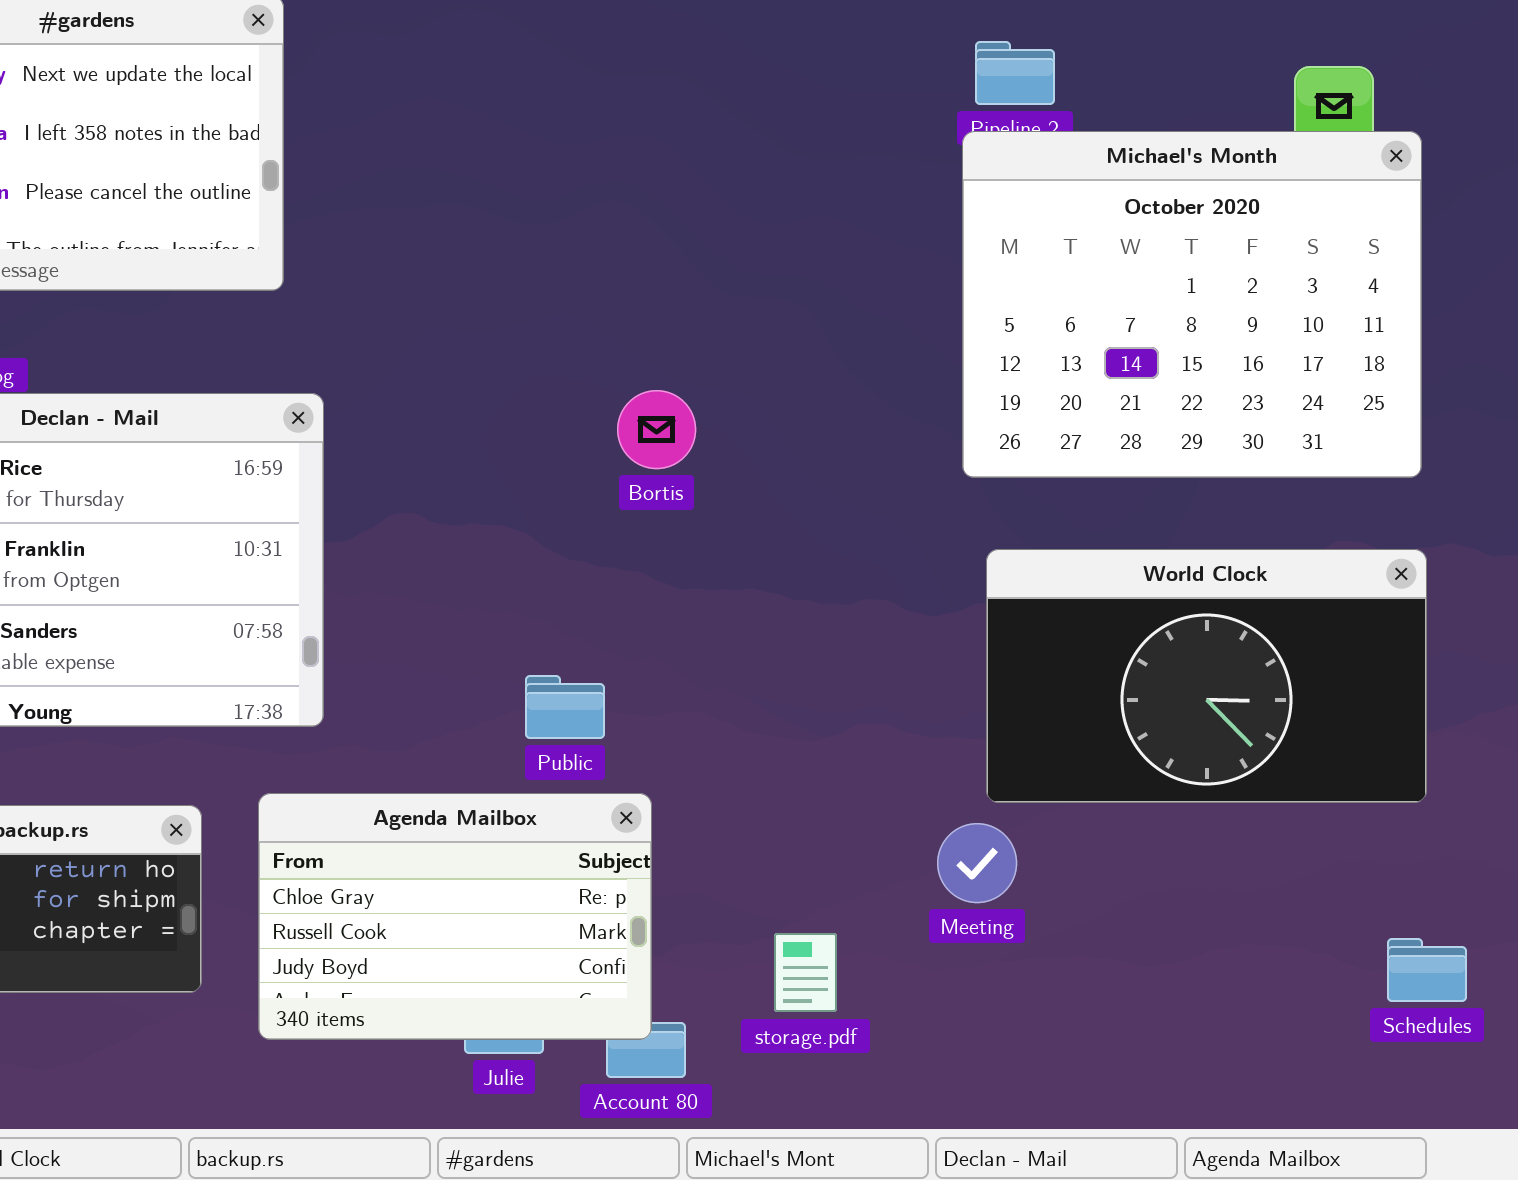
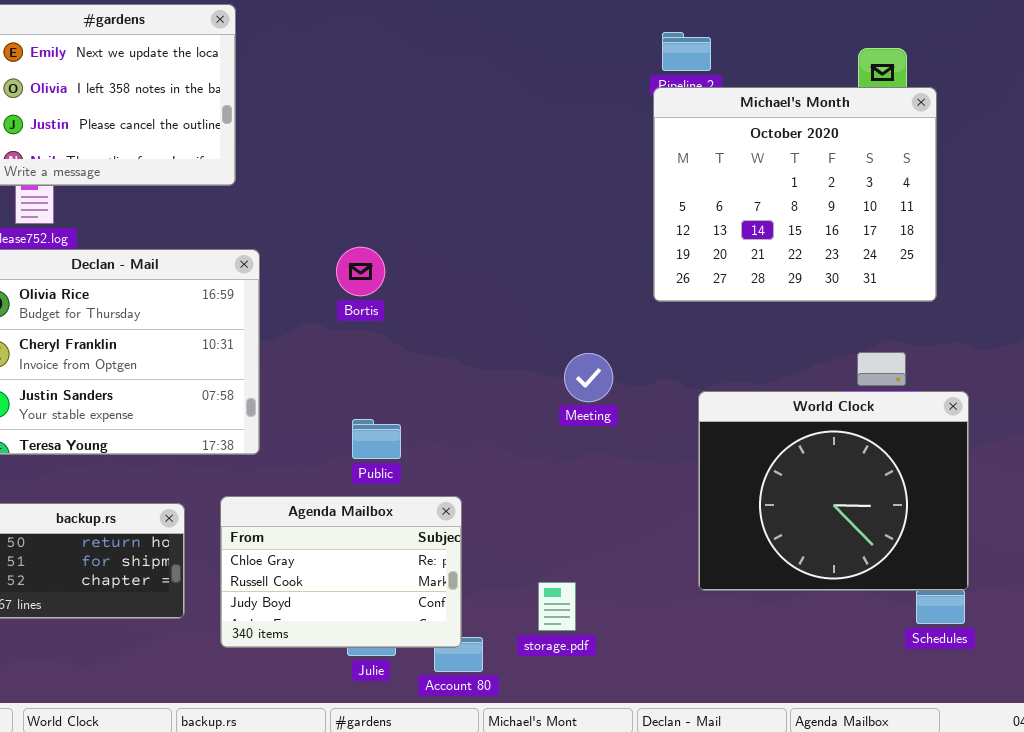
Bortis: [617,390,696,469] -> [336,247,385,296], moved
World Clock: [986,549,1427,803] -> [698,391,969,591], moved, resized
Public: [525,675,605,739] -> [352,419,401,459], moved
Meeting: [937,823,1017,903] -> [564,353,613,402], moved

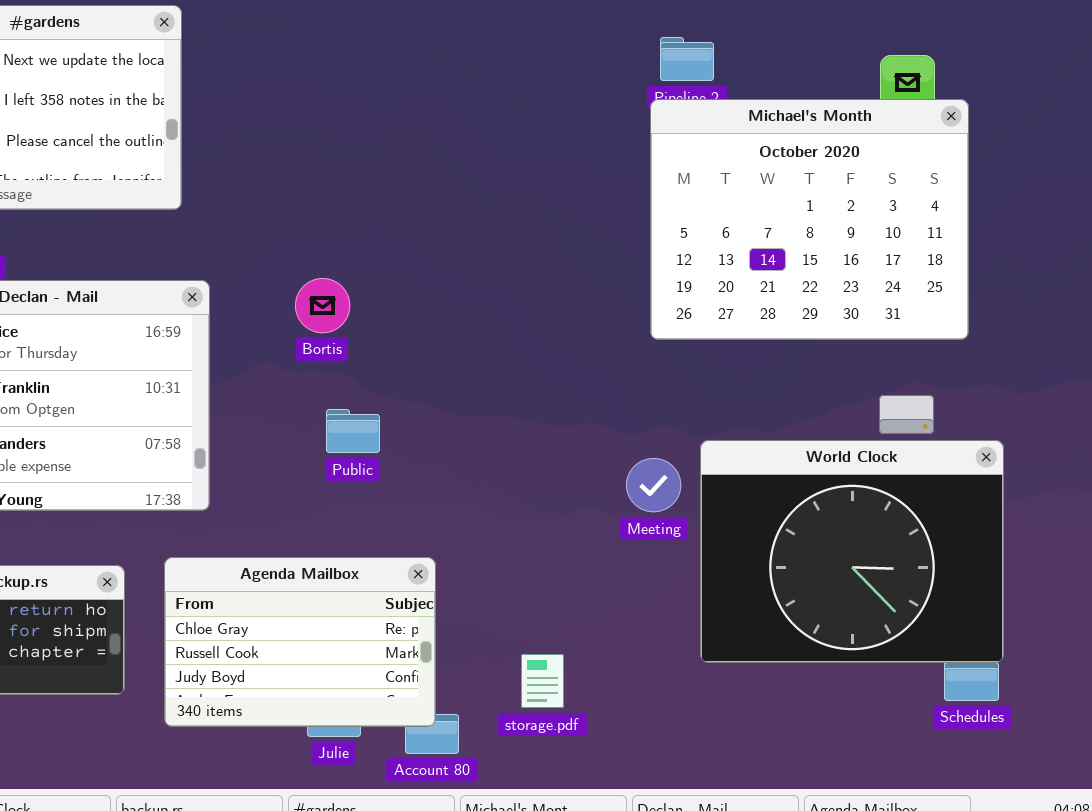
Meeting: [564,353,613,402] -> [626,458,681,512], moved
Public: [352,419,401,459] -> [326,409,380,453], moved

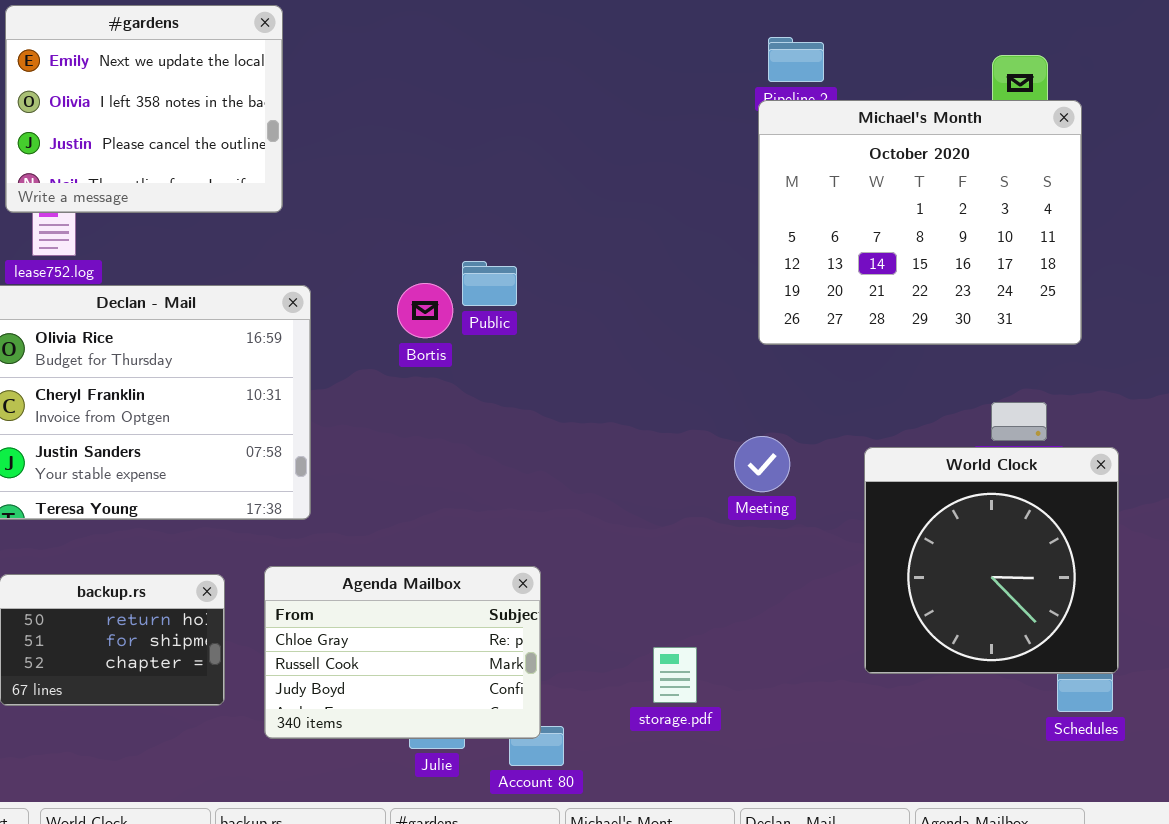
Public: [326,409,380,453] -> [462,261,517,306], moved
World Clock: [700,440,1004,663] -> [864,447,1119,674], resized
Meeting: [626,458,681,512] -> [734,436,790,492], moved
storage.pdf: [521,654,564,708] -> [653,647,697,703], moved

